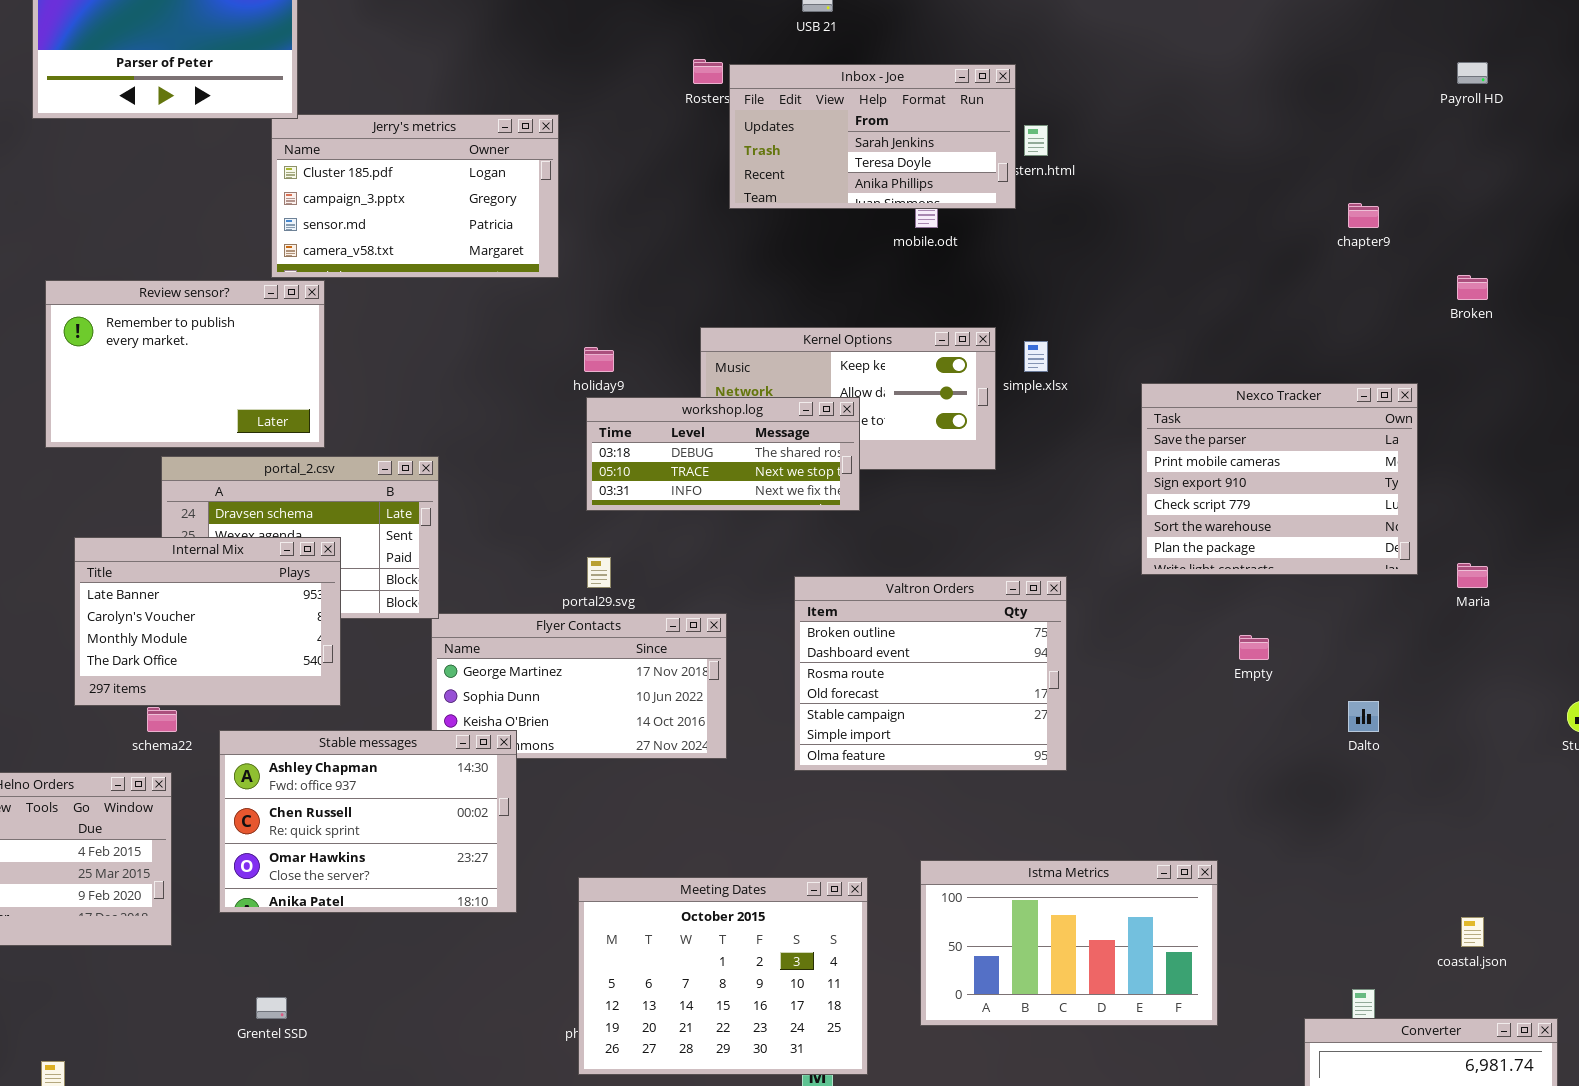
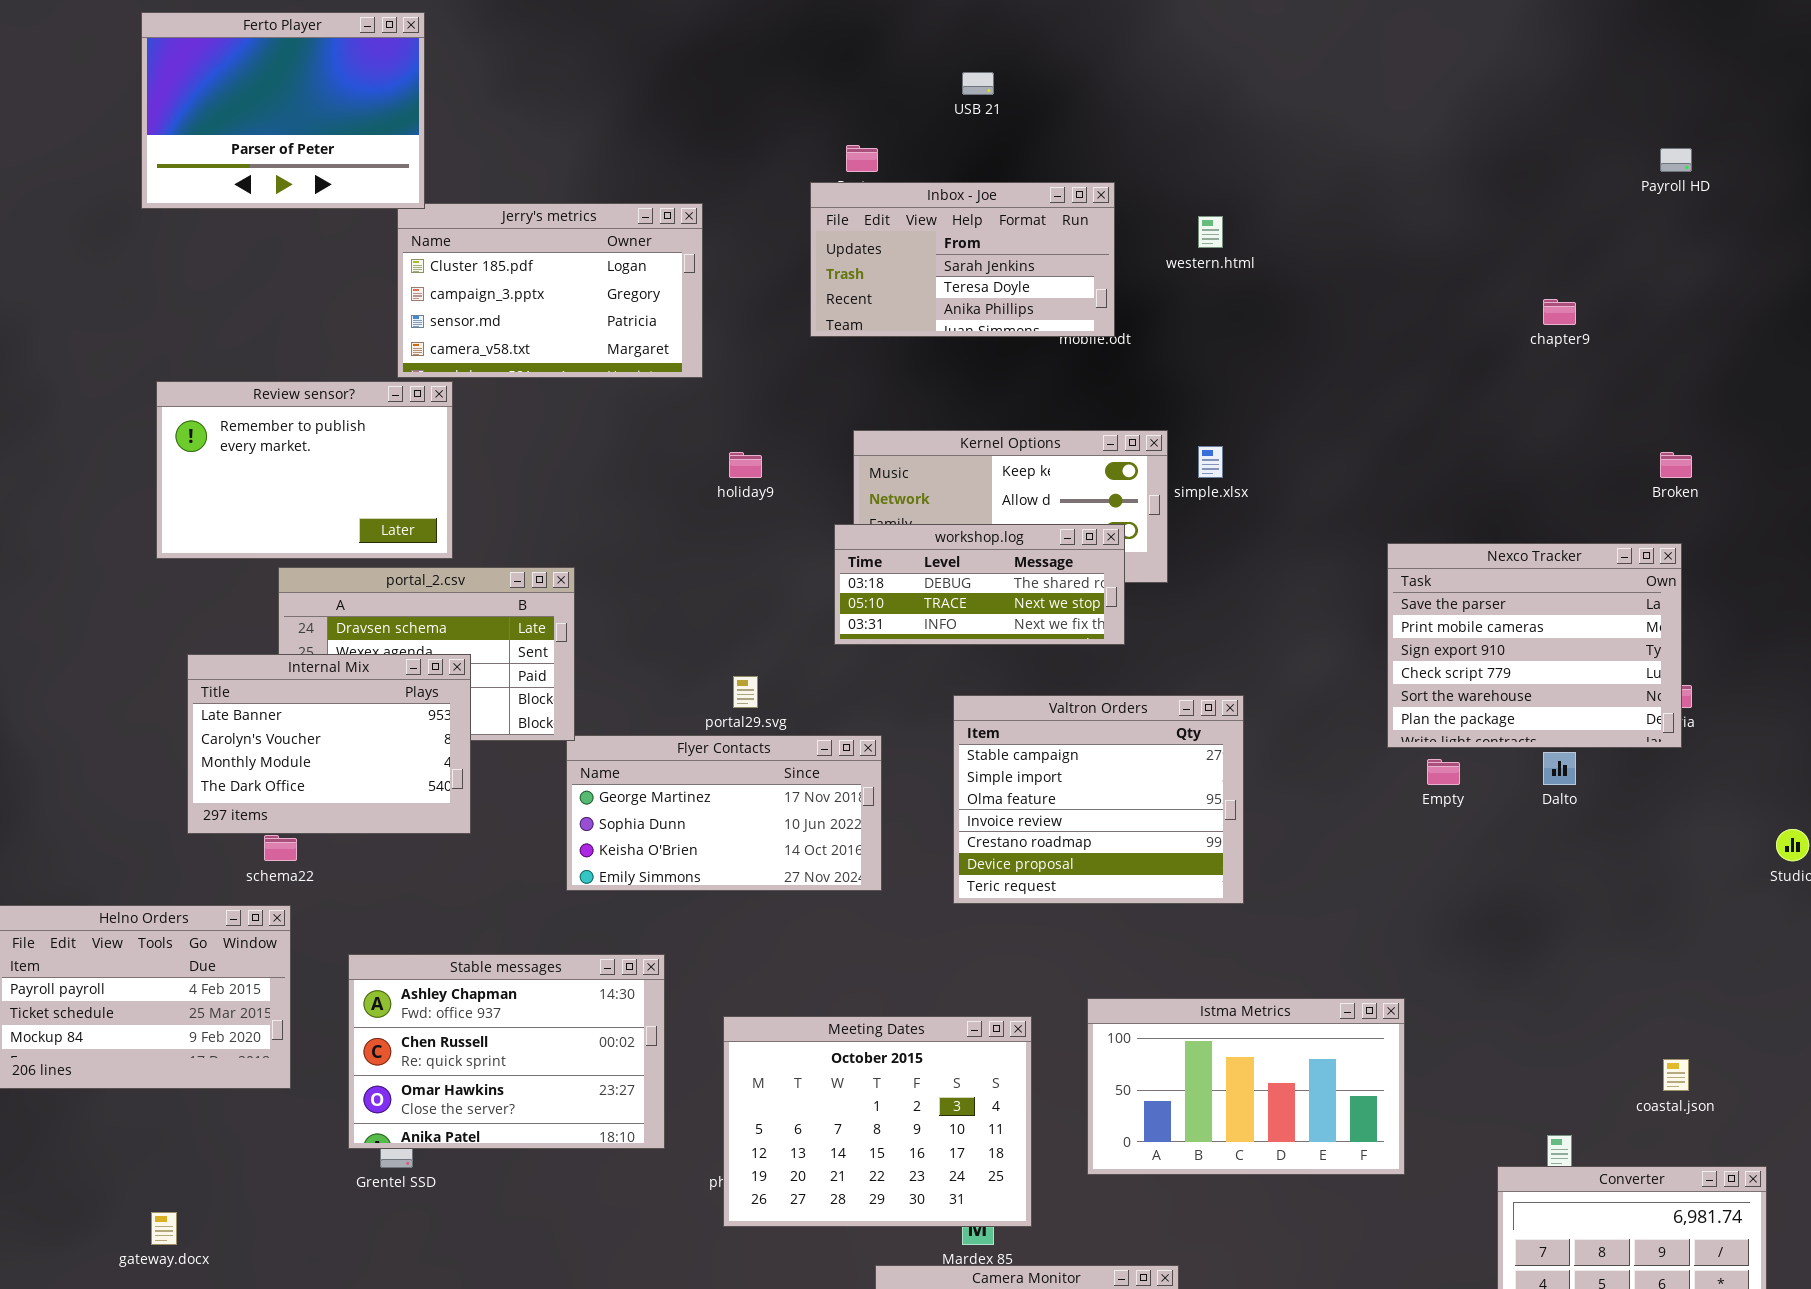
Inbox - Joe: [729,64,1016,209] -> [810,182,1115,337], moved
Broken: [1457,275,1488,300] -> [1660,452,1692,478], moved
Nexco Tracker: [1141,383,1418,575] -> [1387,543,1682,748], moved
workshop.log: [586,397,860,511] -> [834,524,1125,645], moved
Valtron Orders: [794,576,1067,771] -> [953,695,1244,904], scrolled down 4 rows
Dalto: [1348,701,1379,732] -> [1543,752,1576,785], moved
Stable messages: [219,730,517,913] -> [348,954,665,1149], moved

